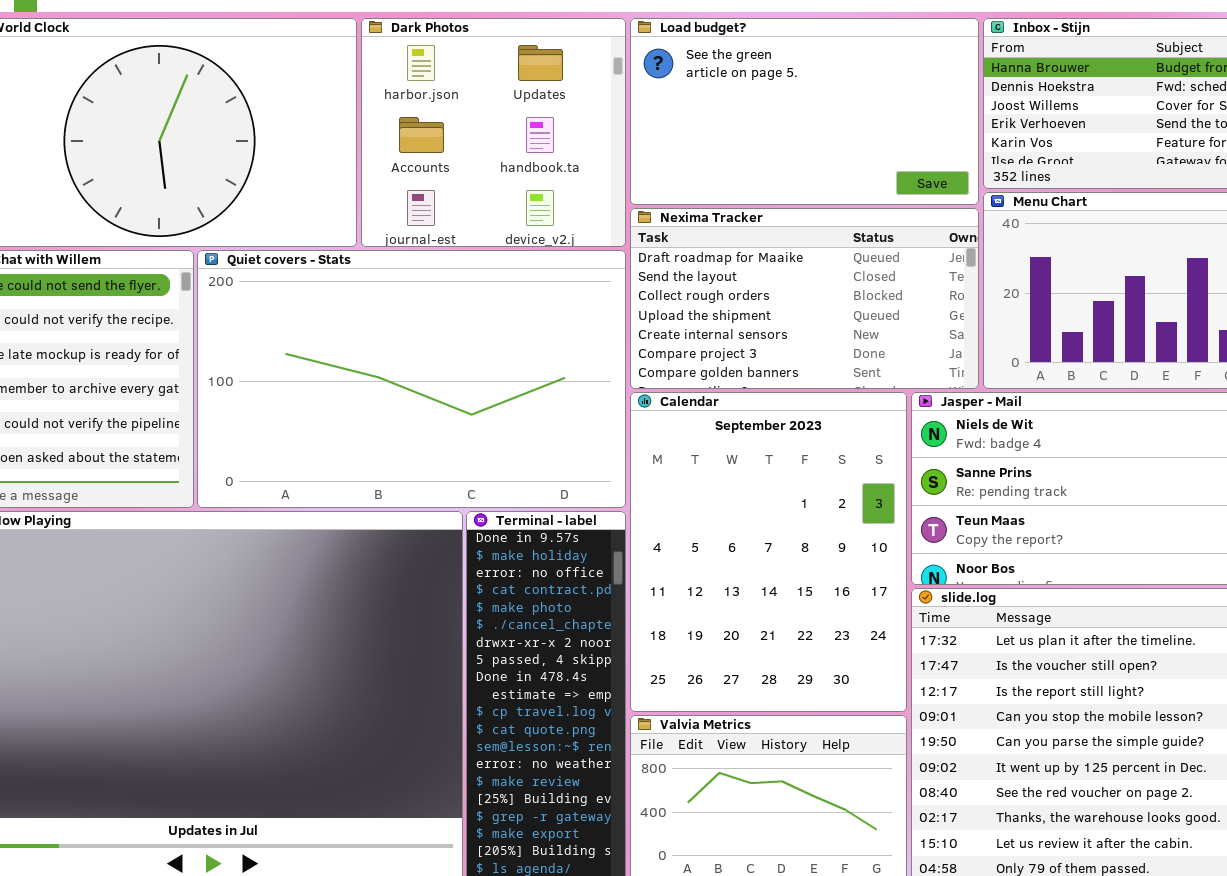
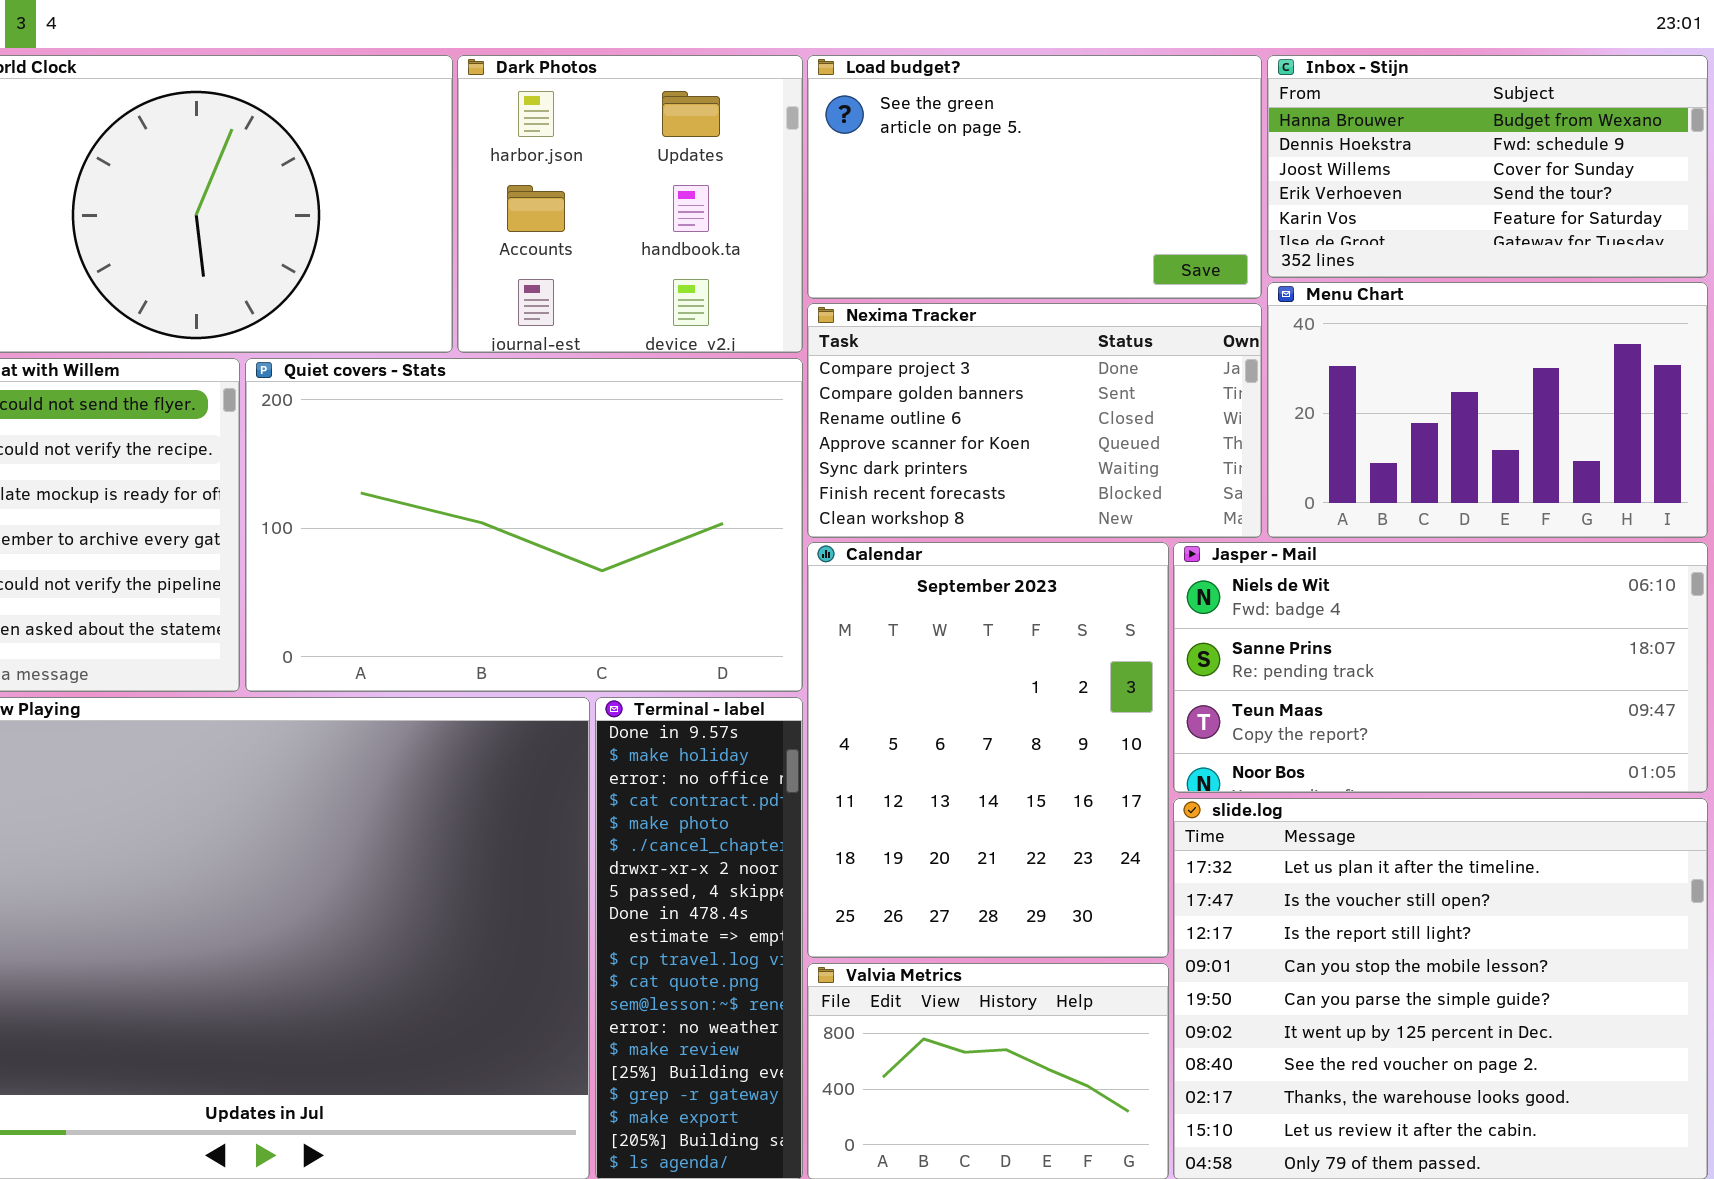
Nexima Tracker: [630,208,979,389] -> [807,303,1262,538], scrolled down 5 rows

